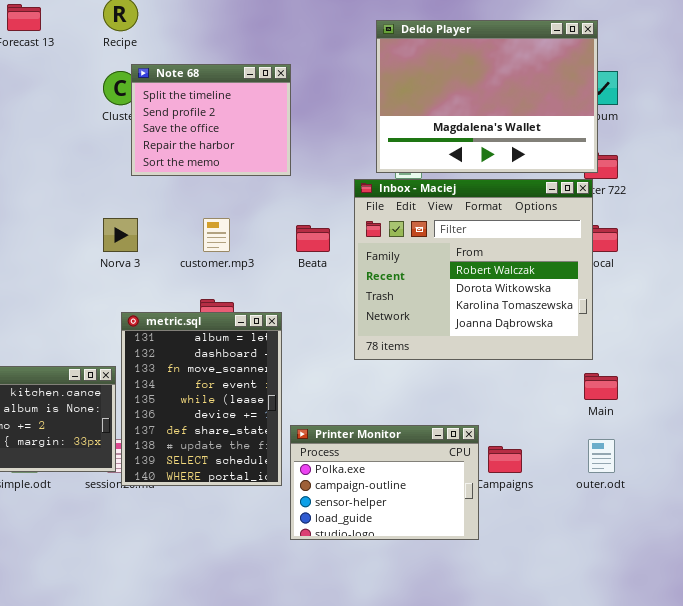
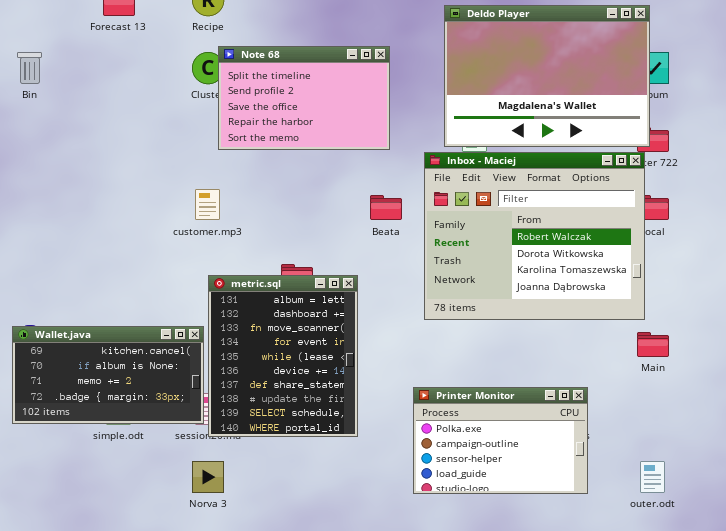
Note 68: [131,64,291,176] -> [218,46,390,150], resized
Norva 3: [103,218,138,252] -> [192,461,224,493], moved
customer.mp3: [203,218,230,252] -> [195,189,220,220], moved
Printer Monitor: [290,425,479,540] -> [413,387,588,494], moved
outer.odt: [588,439,615,473] -> [640,461,665,493], moved

